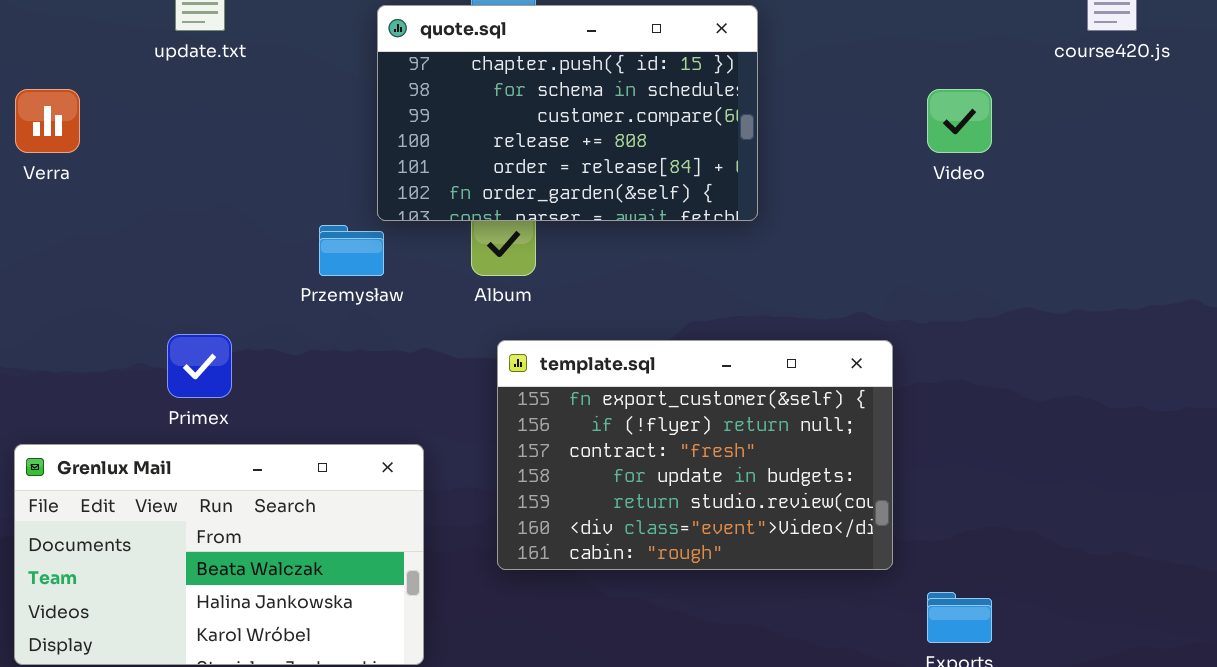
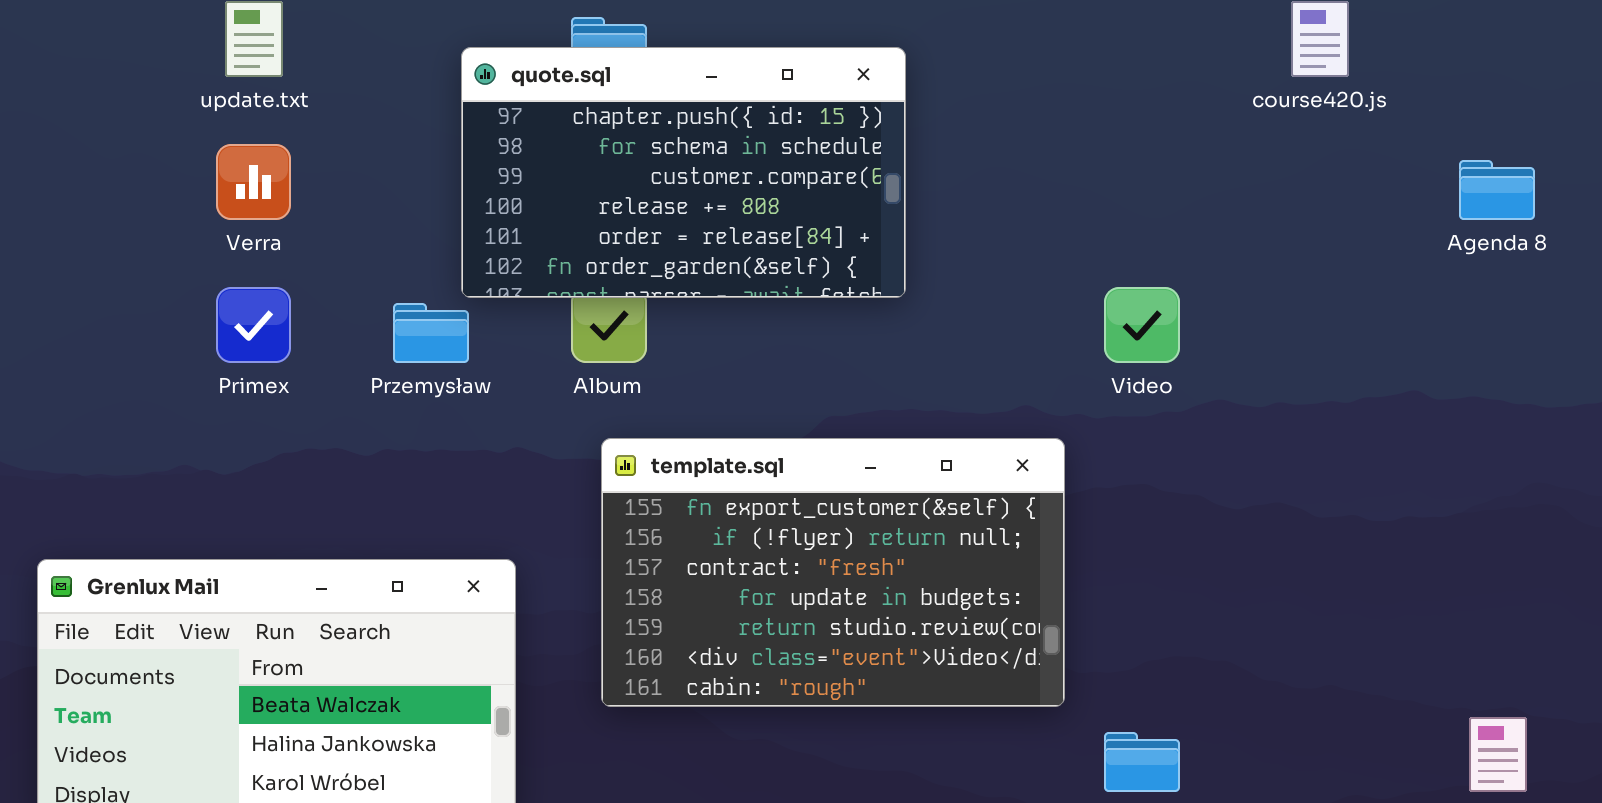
Verra: [15,89,80,153] -> [216,144,291,220], moved
Video: [927,89,992,153] -> [1104,287,1180,363], moved
Primex: [167,334,232,398] -> [216,287,291,363], moved

